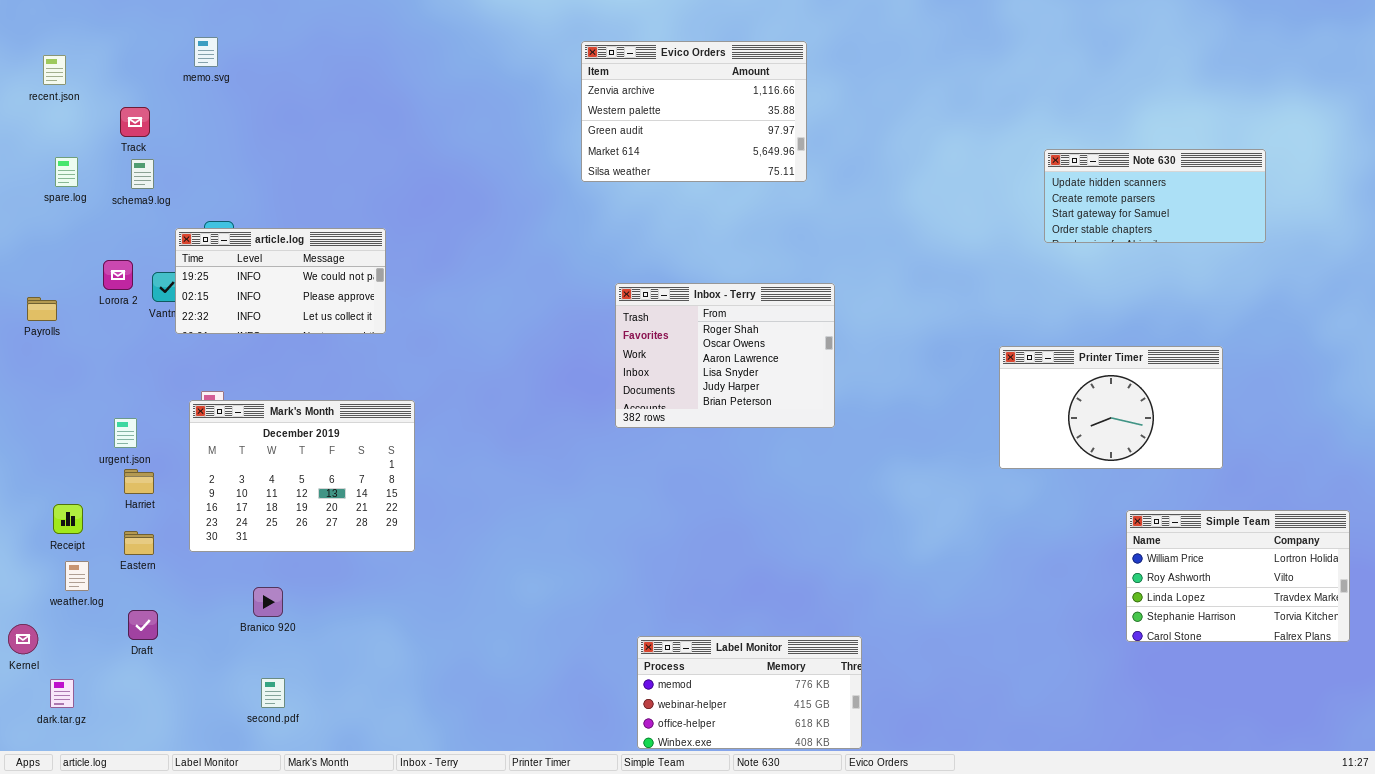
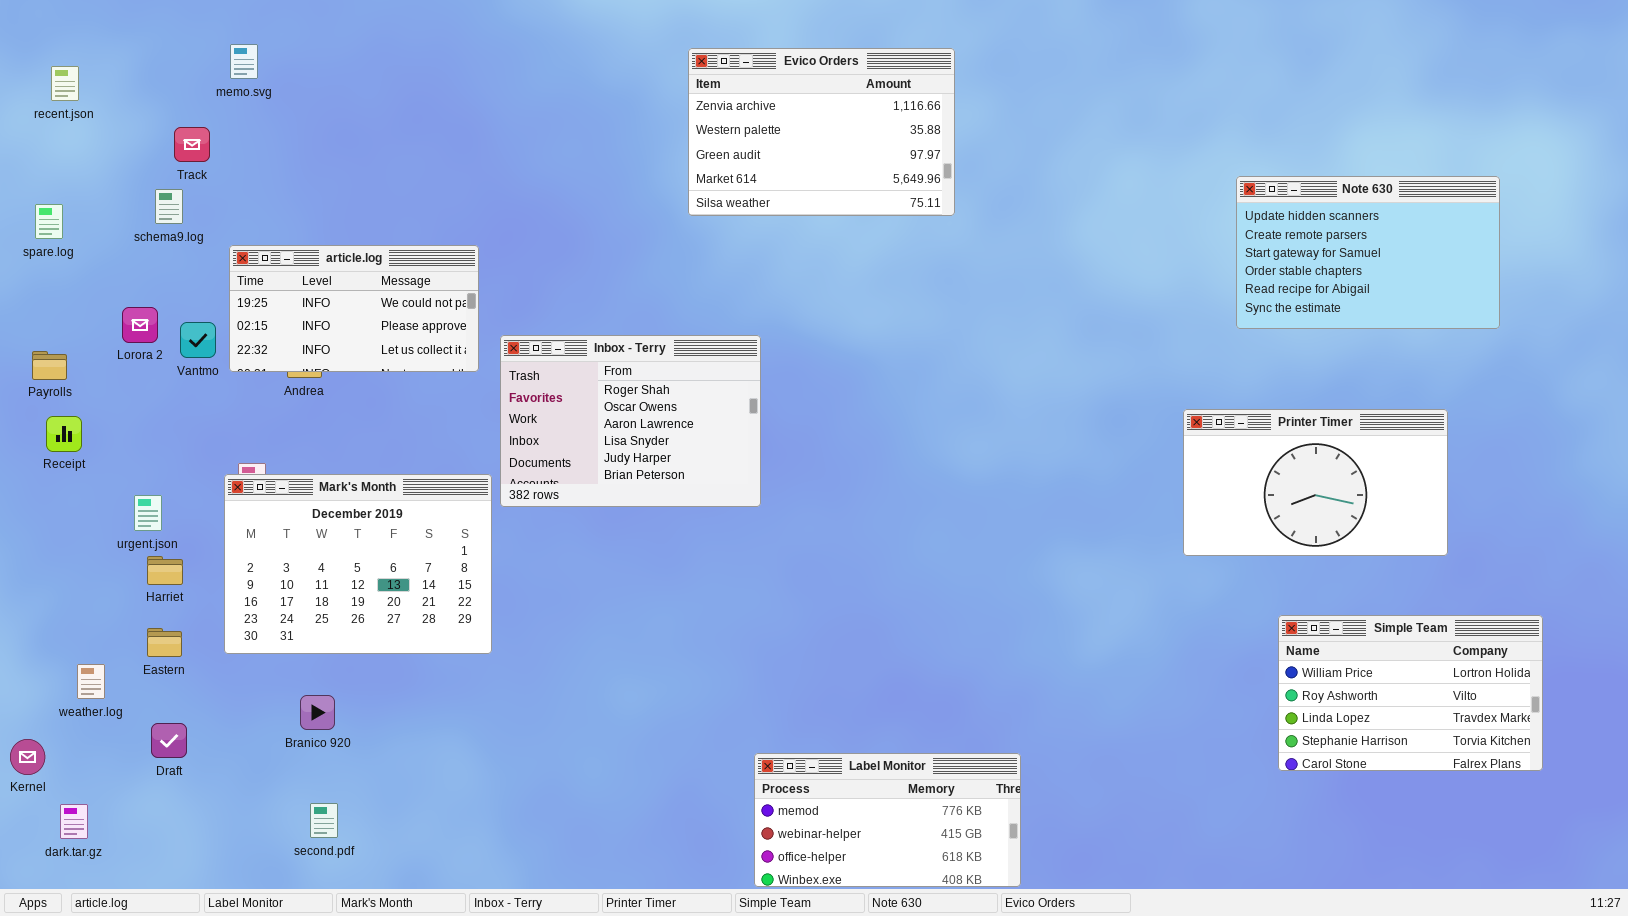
Track: [120,107,150,137] -> [174,127,210,162], moved
Note 630: [1044,149,1266,243] -> [1236,176,1500,329], resized
spare.log: [55,157,78,187] -> [35,204,63,239], moved
article.log: [175,228,386,334] -> [229,245,479,372], moved
Inbox - Terry: [615,283,835,428] -> [500,335,761,507], moved
Receipt: [53,504,83,534] -> [46,416,82,452], moved
Simple Team: [1126,510,1350,642] -> [1278,615,1543,771], moved

